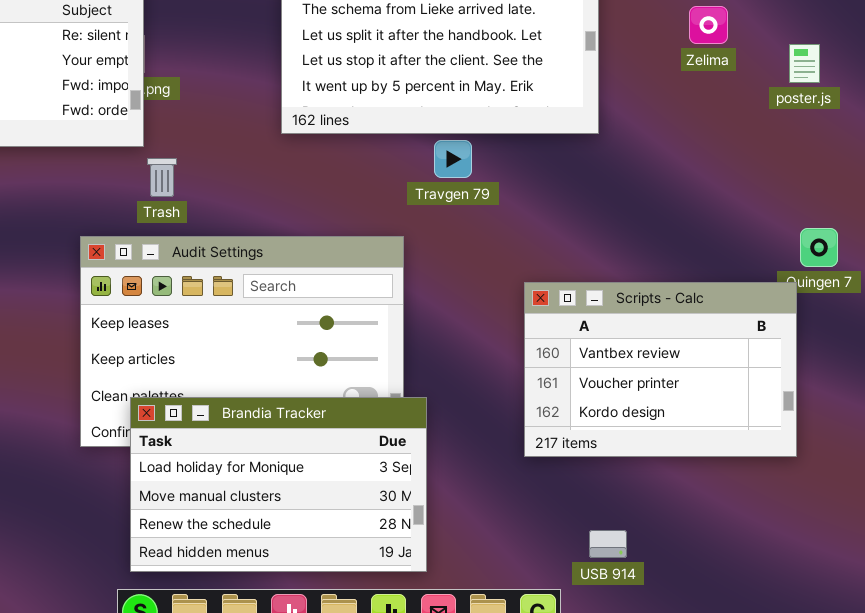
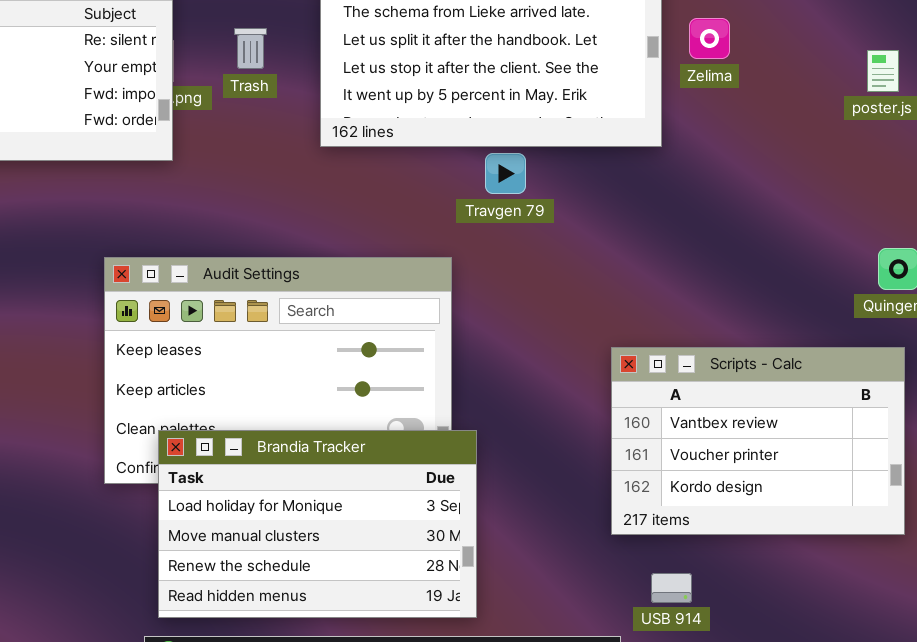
Zelima: [689,6,728,44] -> [689,18,730,59], moved
Trash: [147,158,177,197] -> [234,28,267,69], moved
Scripts - Calc: [524,282,797,457] -> [611,347,905,535], moved

